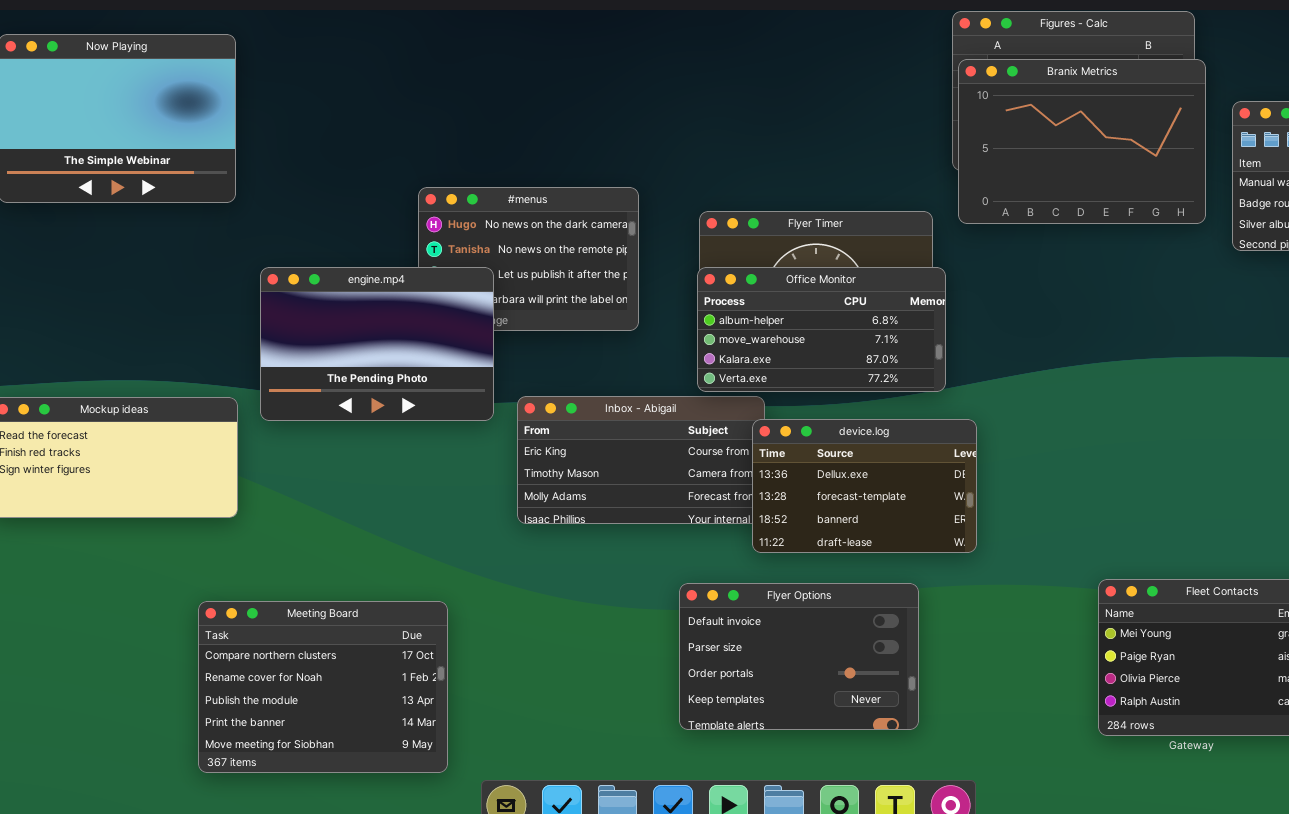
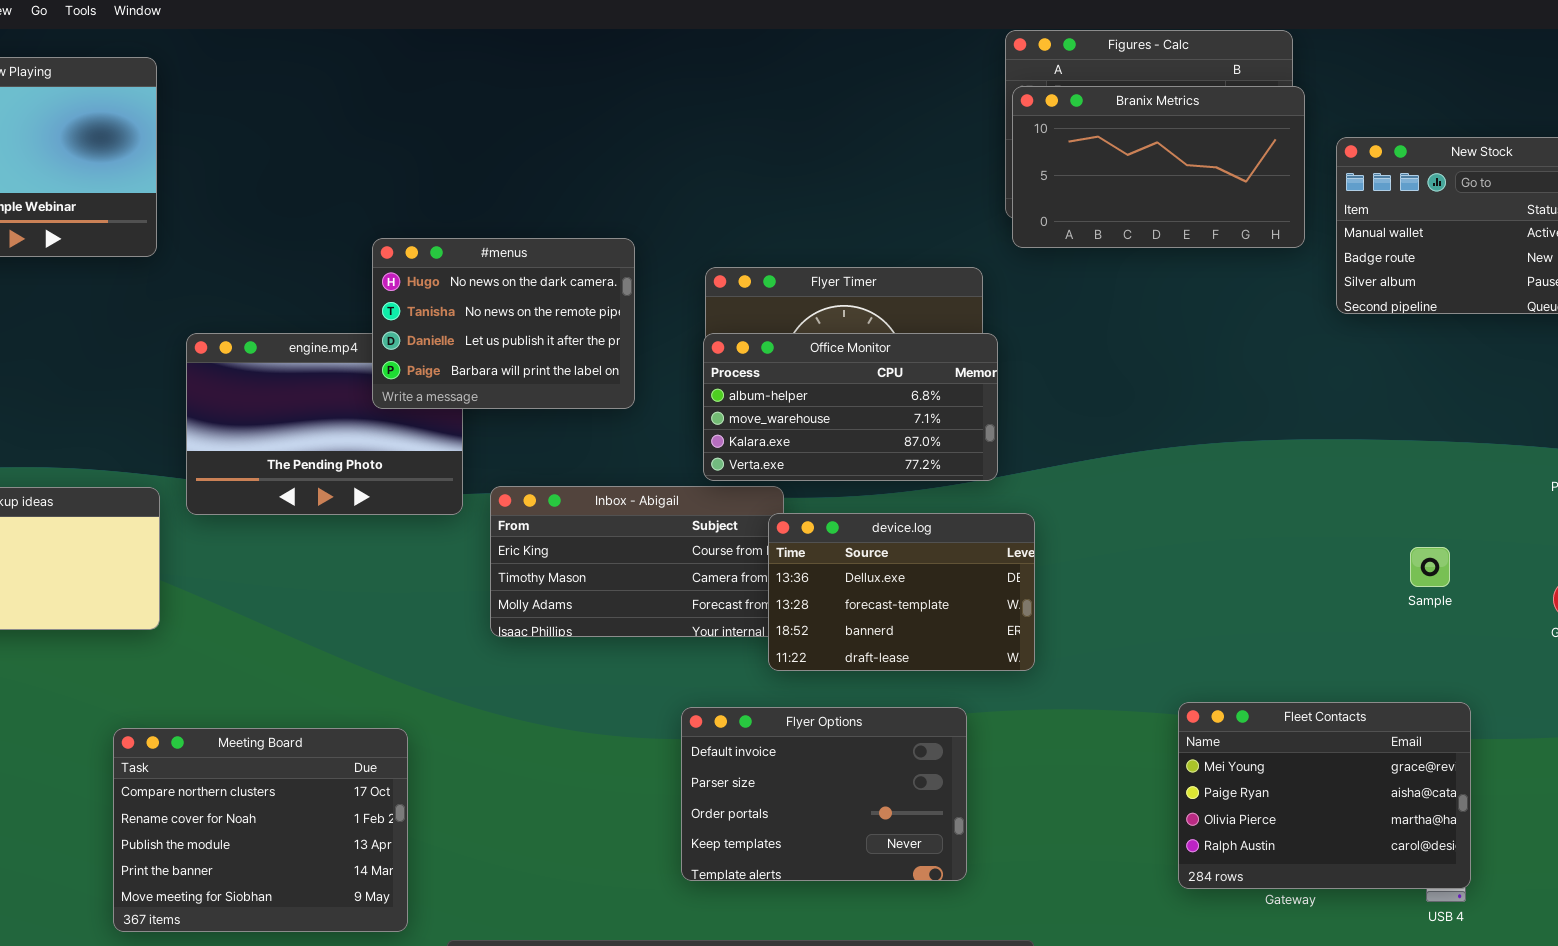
Branix Metrics: [958,59,1206,224] -> [1012,86,1305,248], resized
#menus: [418,187,639,331] -> [372,238,635,409], raised

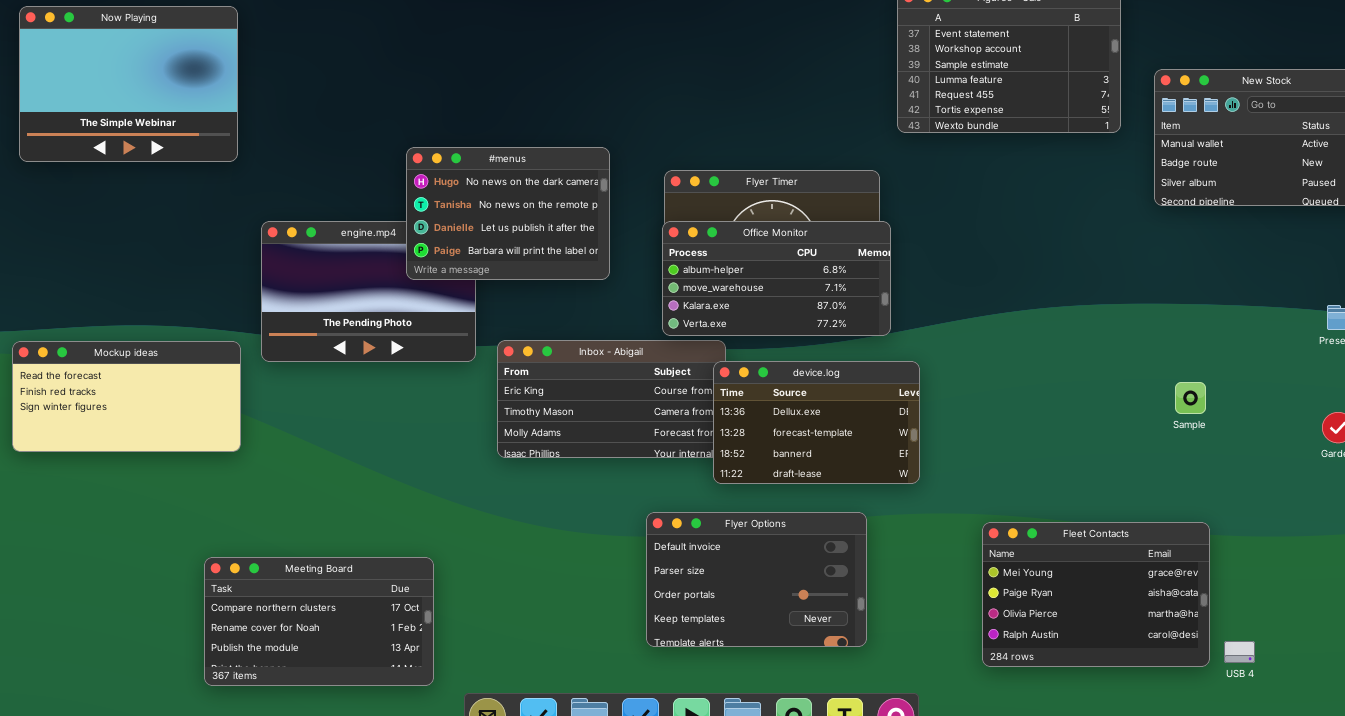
Branix Metrics: [1012,86,1305,248] -> none, closed
Sample: [1410,547,1450,587] -> [1175,382,1206,414], moved
Fleet Contacts: [1178,702,1471,889] -> [982,522,1210,667], moved
Meeting Board: [113,728,408,932] -> [204,557,434,686], resized

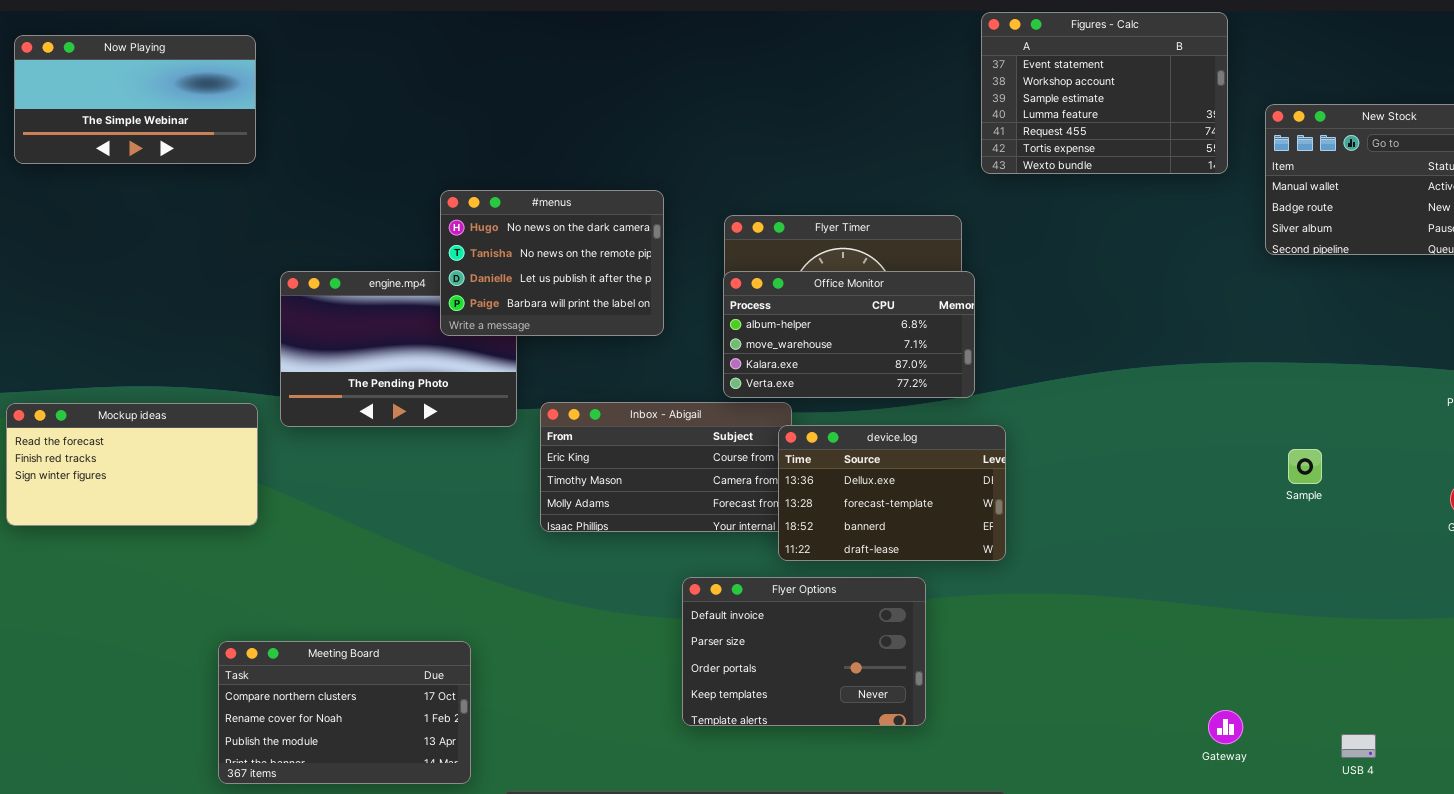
Now Playing: [19,6,238,162] -> [14,35,256,164], resized
Flyer Options: [646,512,867,647] -> [682,577,926,726], moved
Fleet Contacts: [982,522,1210,667] -> none, closed

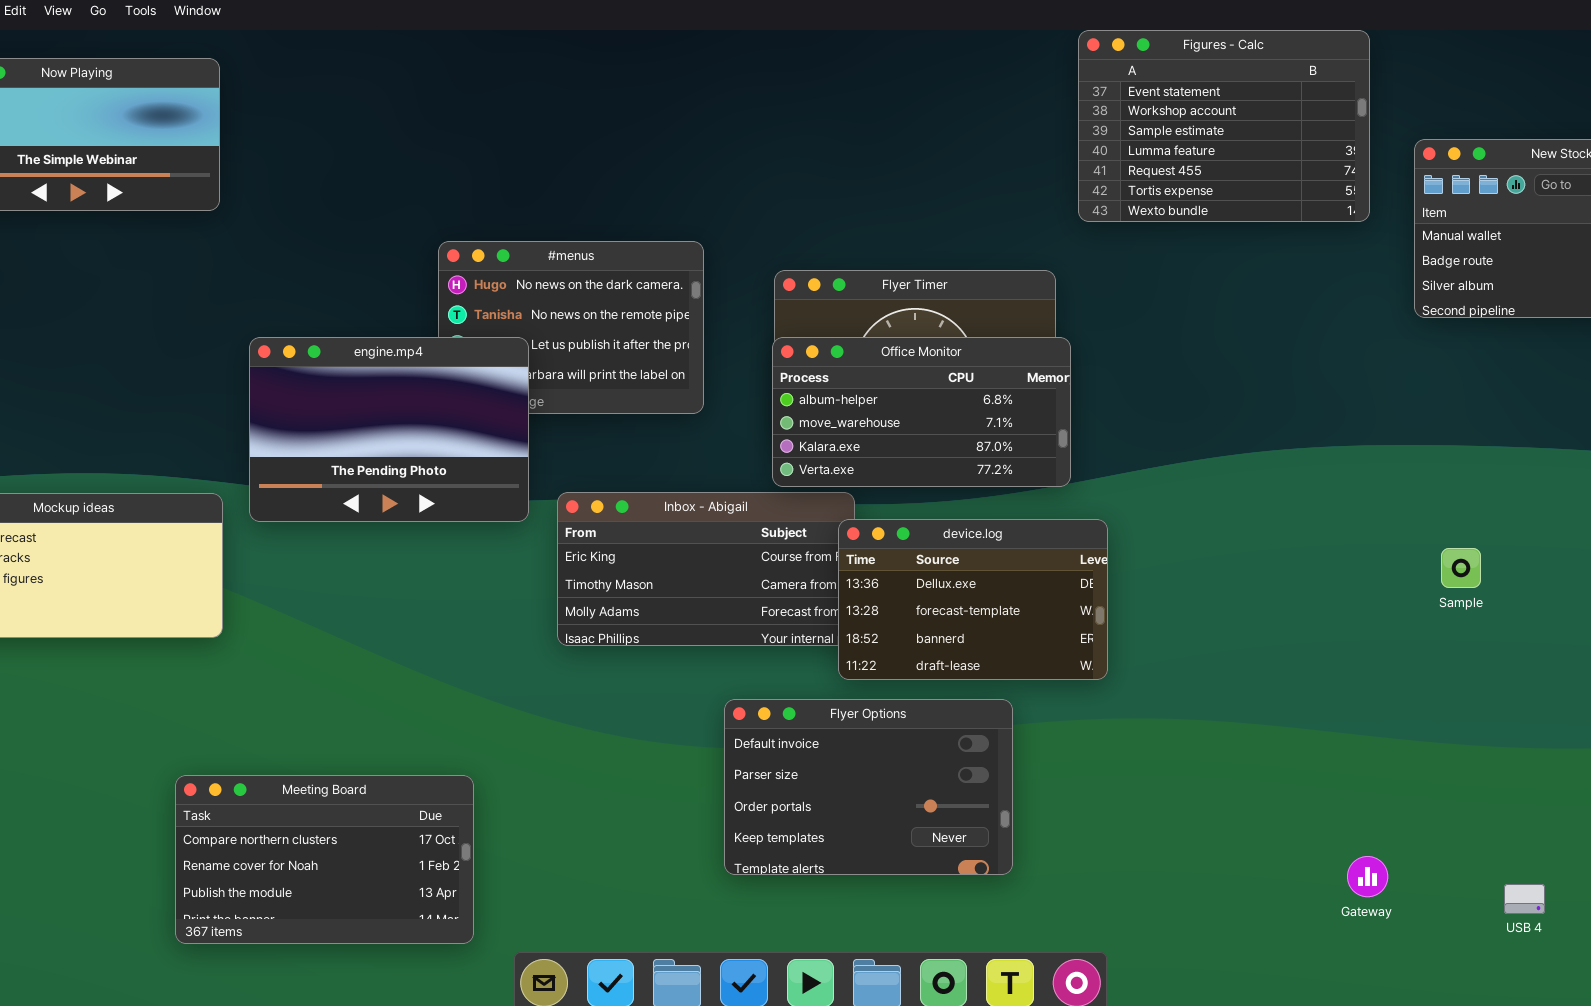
engine.mp4: [280,271,517,427] -> [249,337,529,522], raised

